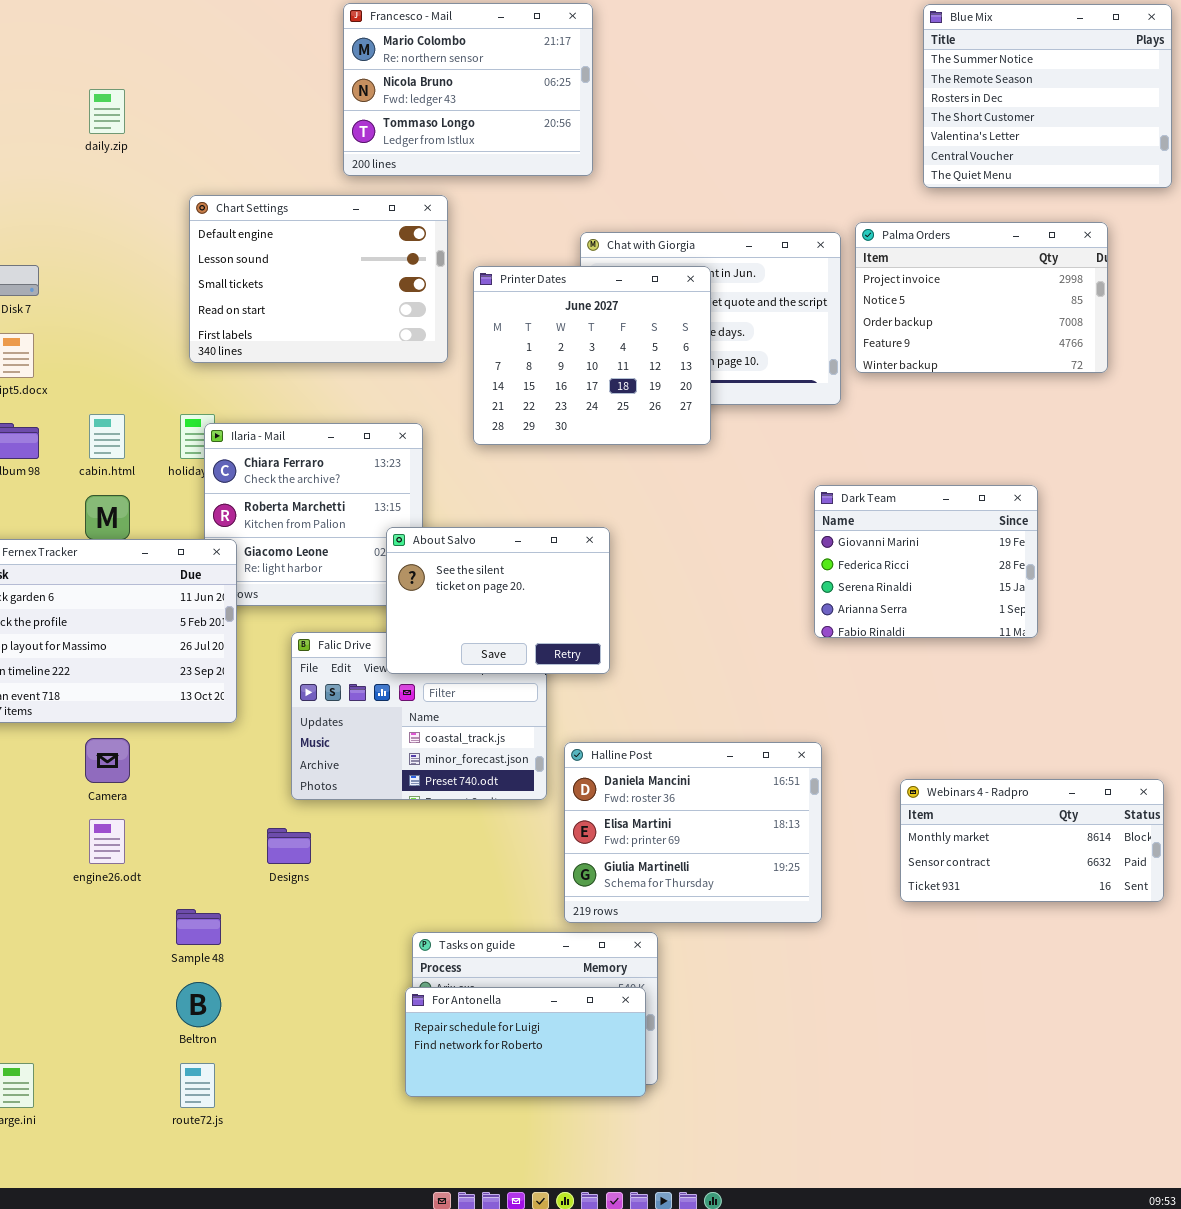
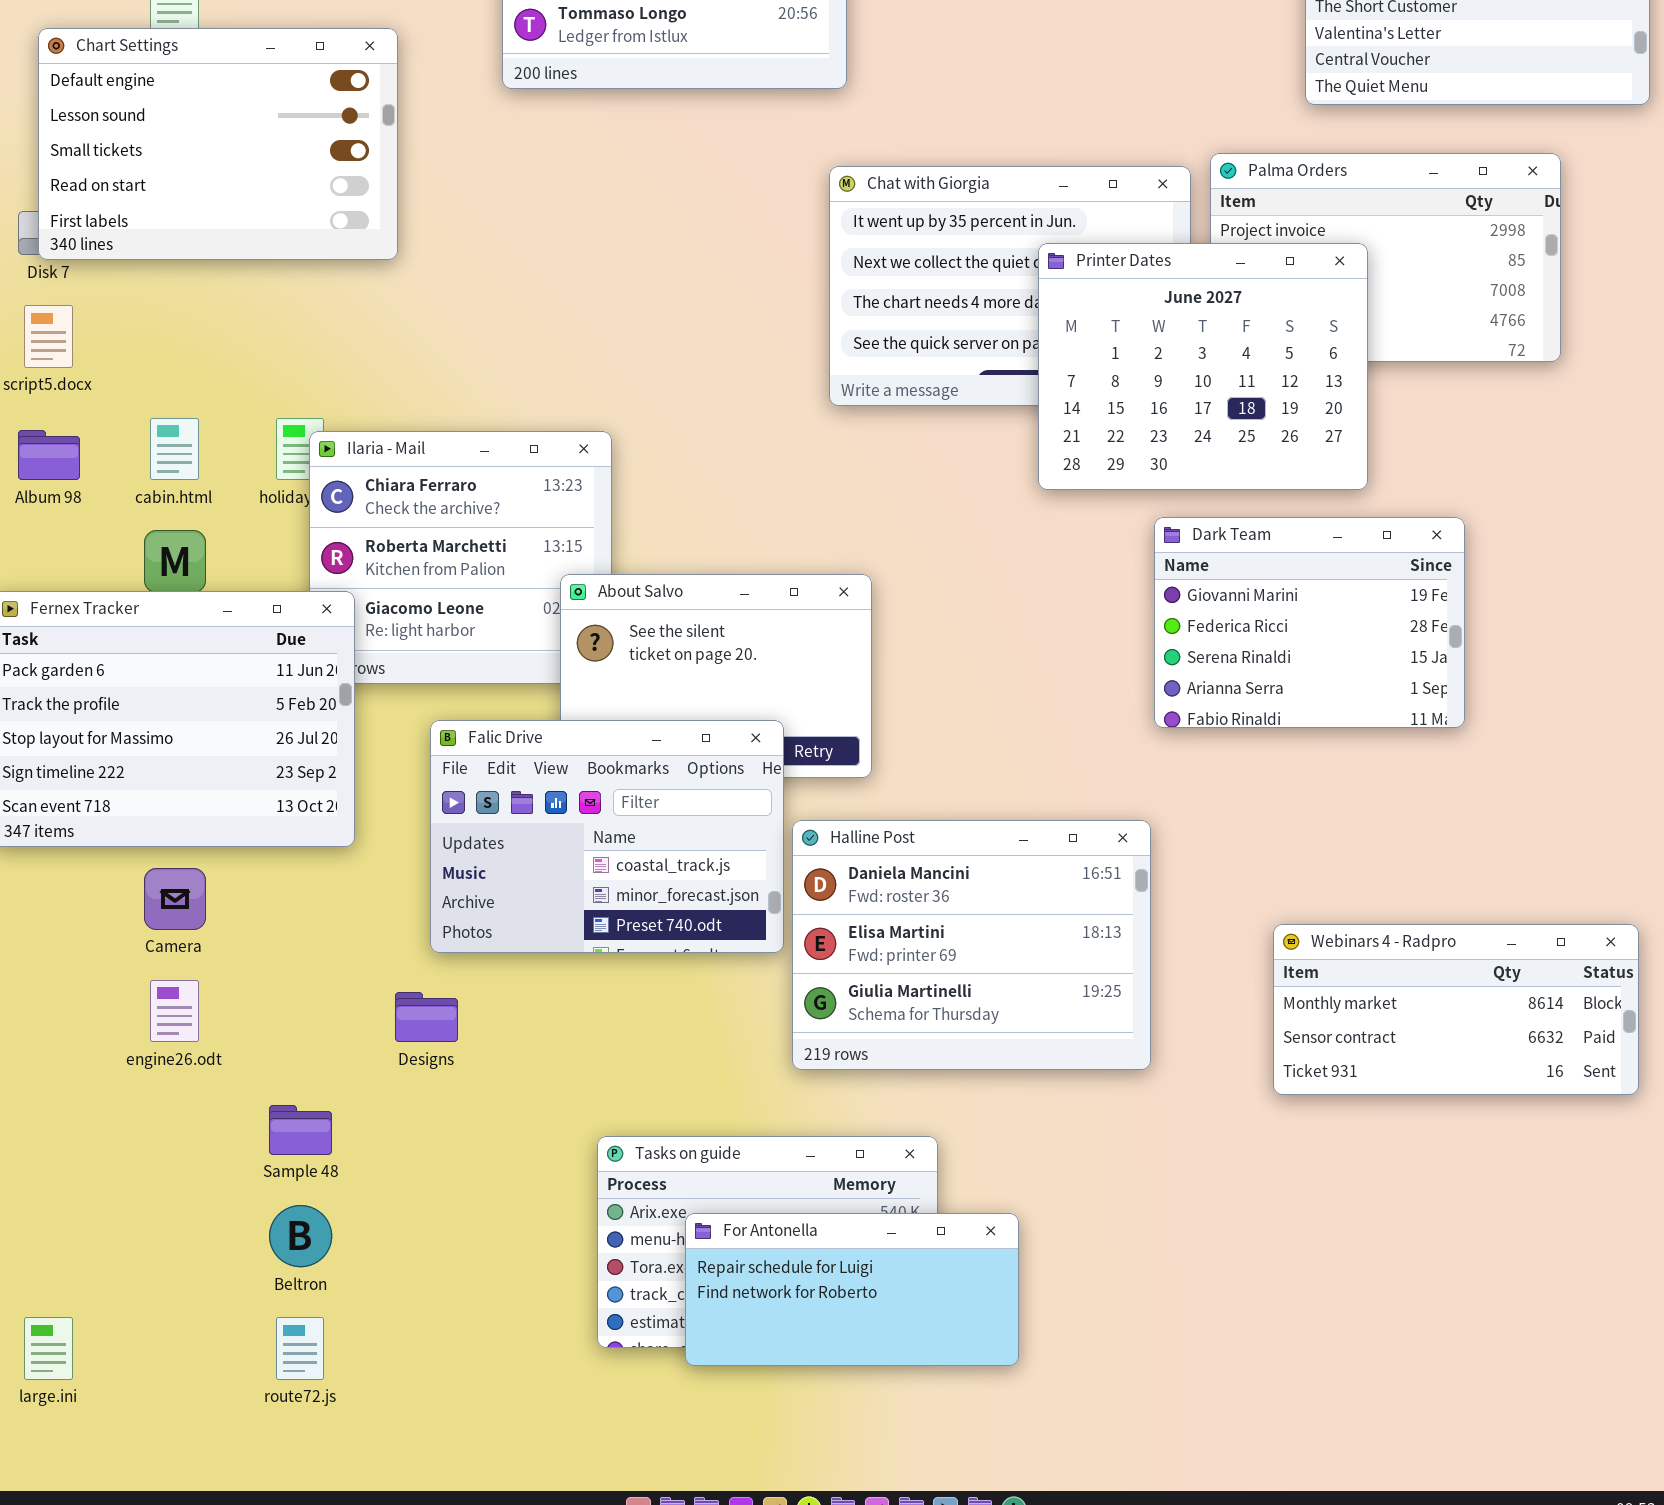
Chart Settings: [189,195,448,363] -> [38,28,398,260], moved
Printer Dates: [473,266,711,445] -> [1038,243,1368,490], moved
Falic Drive: [291,632,547,800] -> [430,720,784,953], raised
Halline Post: [564,742,822,923] -> [792,820,1151,1070], moved
For Antonella: [405,987,646,1097] -> [685,1213,1019,1366], moved

